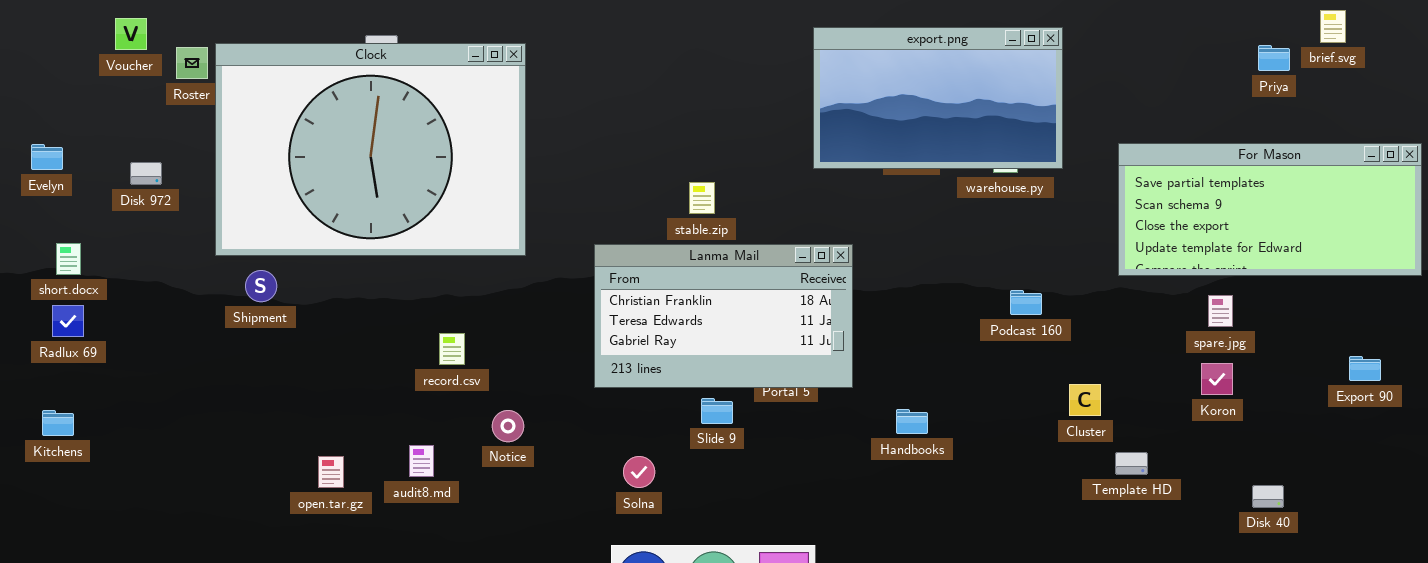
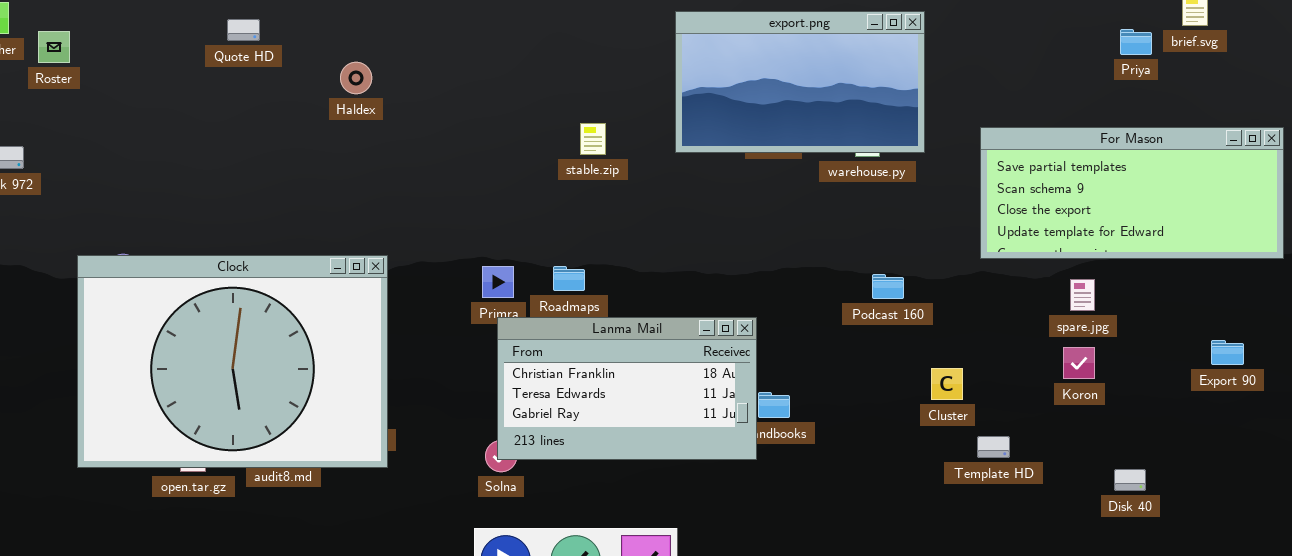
Clock: [215,43,526,256] -> [77,255,388,468], moved
stable.zip: [689,182,715,214] -> [580,123,606,155], moved
Lanma Mail: [594,244,853,388] -> [497,317,757,460], moved

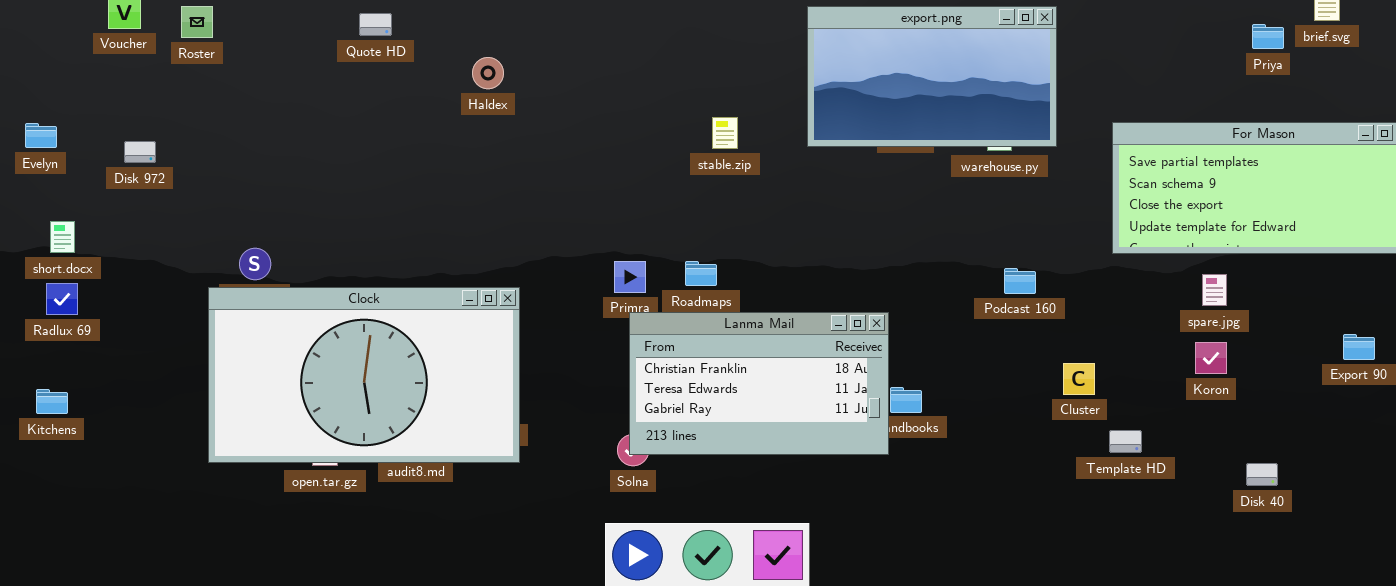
Roster: [38,31,70,63] -> [181,6,213,38], moved
Clock: [77,255,388,468] -> [208,287,520,463], resized

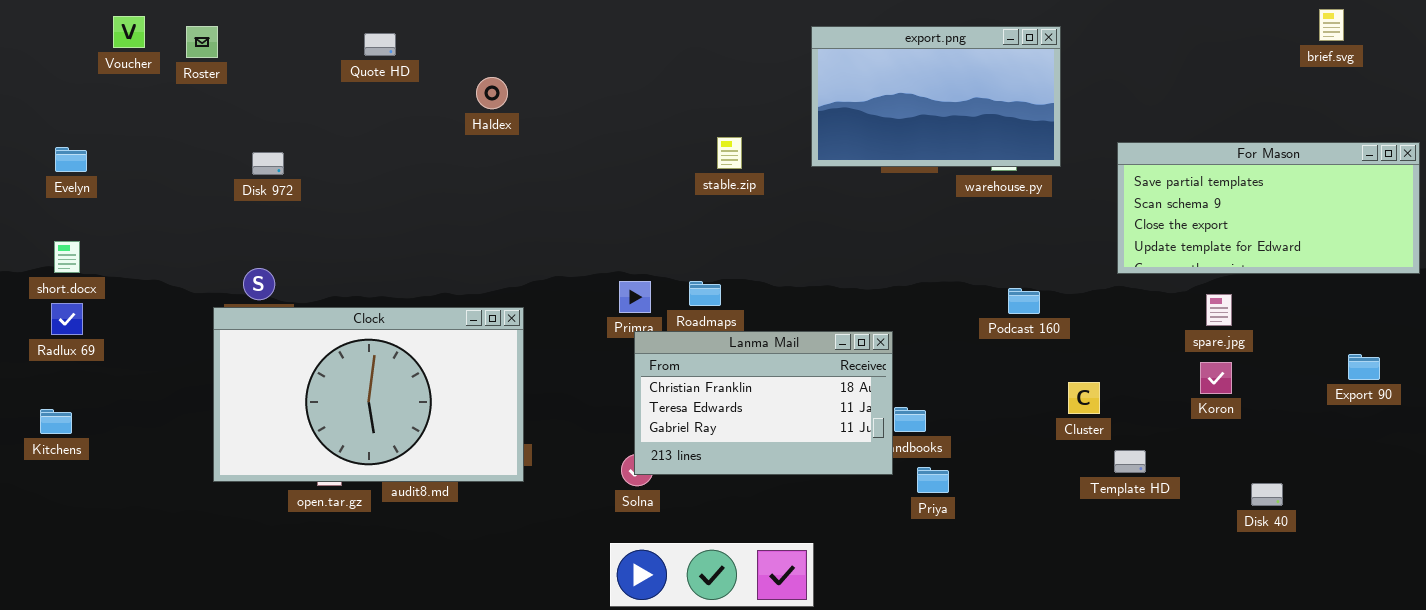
Priya: [1252,24,1284,49] -> [917,467,949,493], moved
Evelyn: [25,123,57,148] -> [55,147,87,172], moved
Disk 972: [124,141,156,163] -> [252,152,284,175], moved

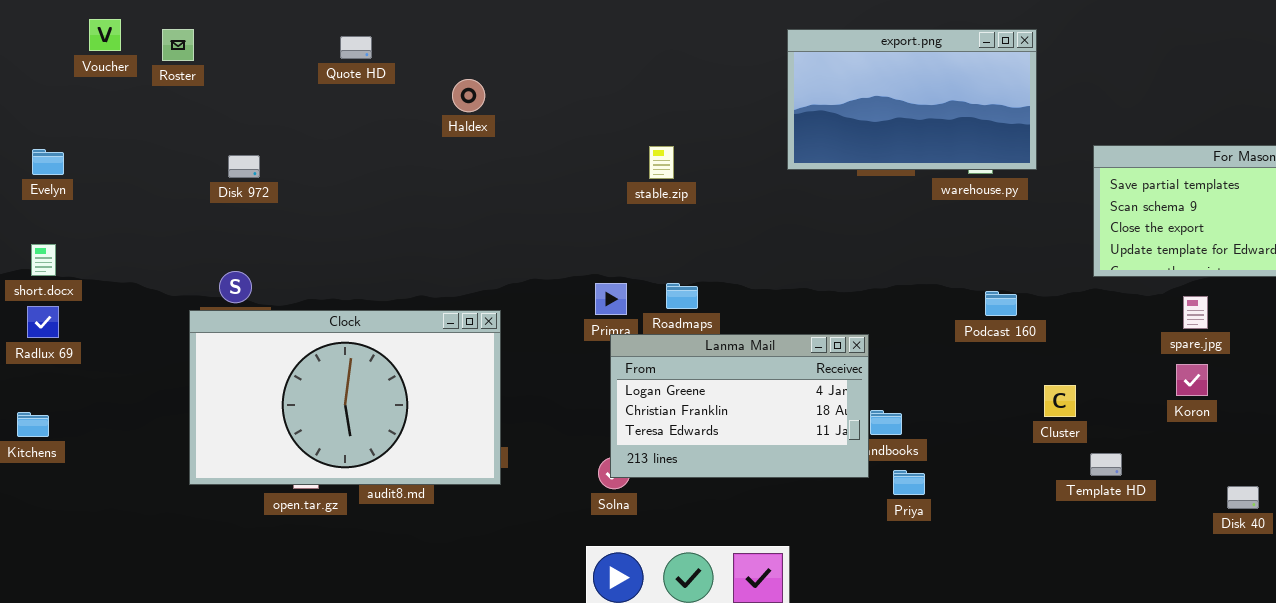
stable.zip: [717,137,742,169] -> [649,146,674,179], moved
Lanma Mail: [634,331,893,475] -> [610,334,869,478], scrolled up 1 row

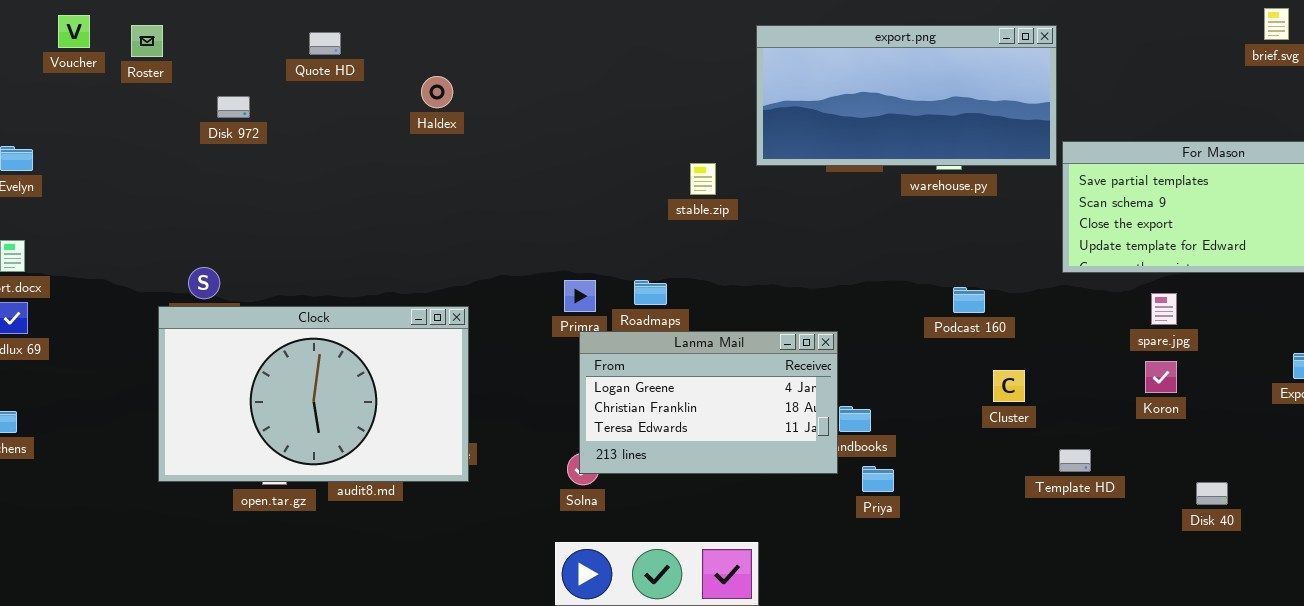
export.png: [787,29,1037,170] -> [756,25,1057,166], resized
stable.zip: [649,146,674,179] -> [690,163,716,195], moved
Disk 972: [228,155,260,178] -> [217,96,250,118], moved
Cluster: [1044,385,1076,417] -> [993,370,1025,402], moved

